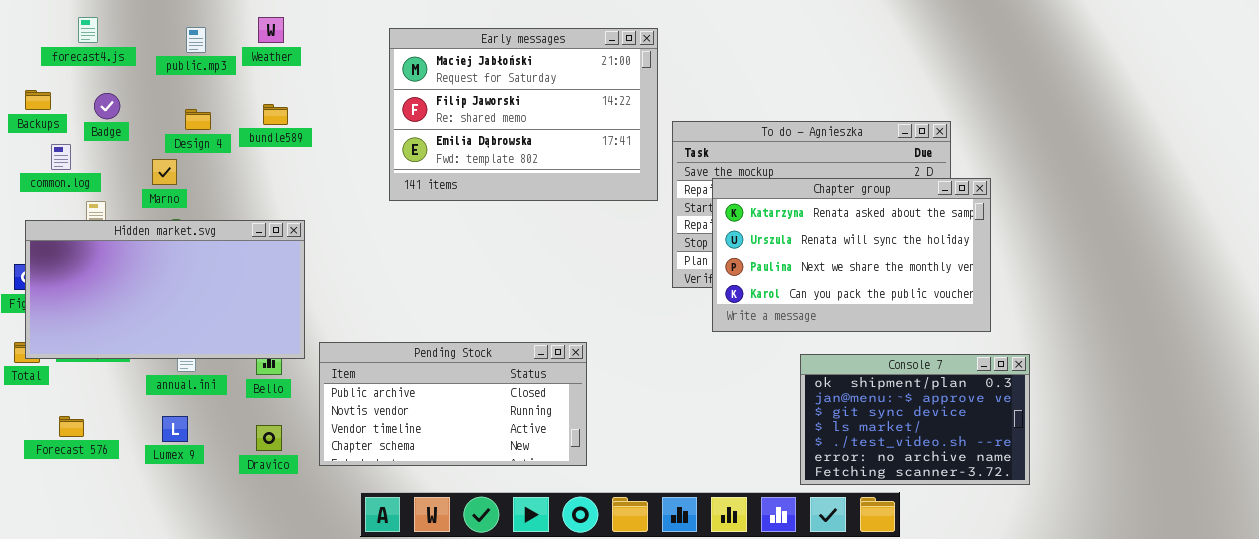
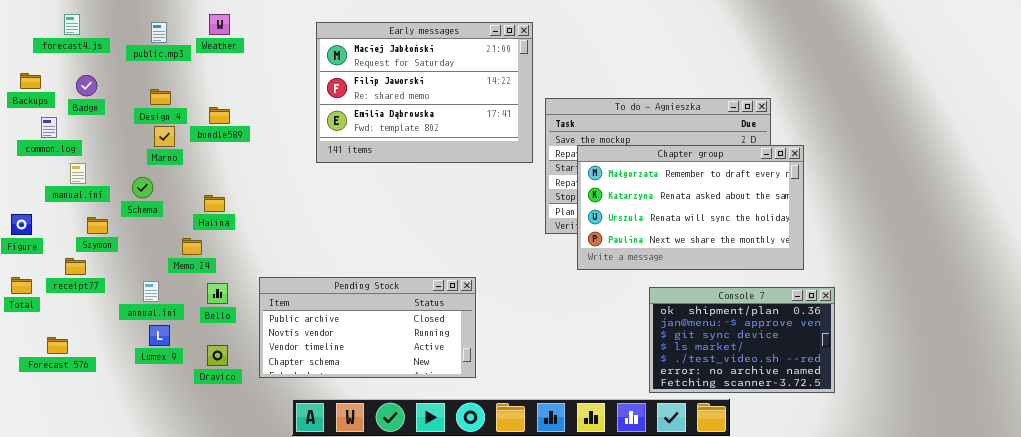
bundle589: [263,104,288,125] -> [209,107,230,124], moved
Marno: [152,159,177,185] -> [154,126,175,147], moved
Chapter group: [712,178,991,332] -> [577,145,804,270], scrolled up 1 row
Hidden market.svg: [25,220,305,359] -> none, closed
Lumex 9: [162,416,188,442] -> [149,325,170,346], moved

